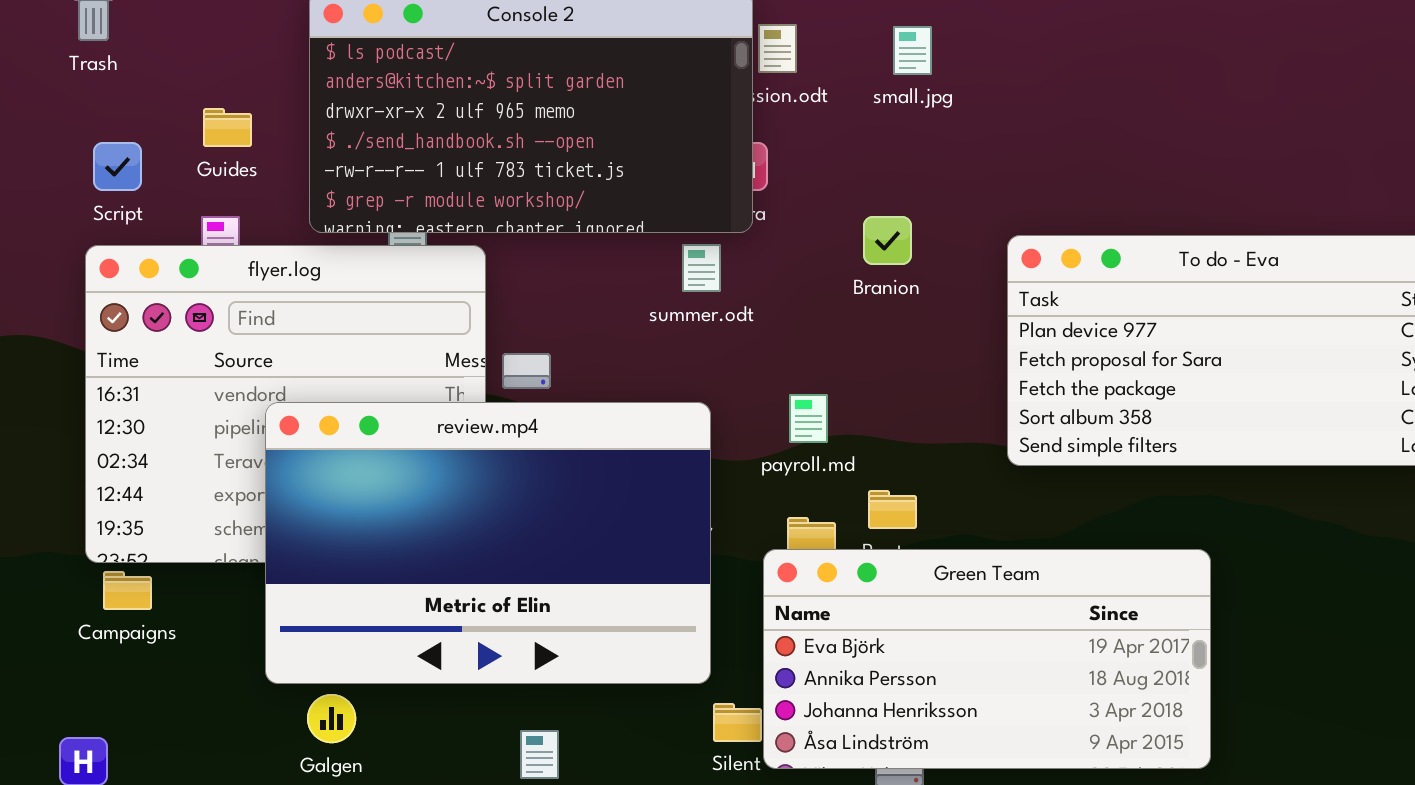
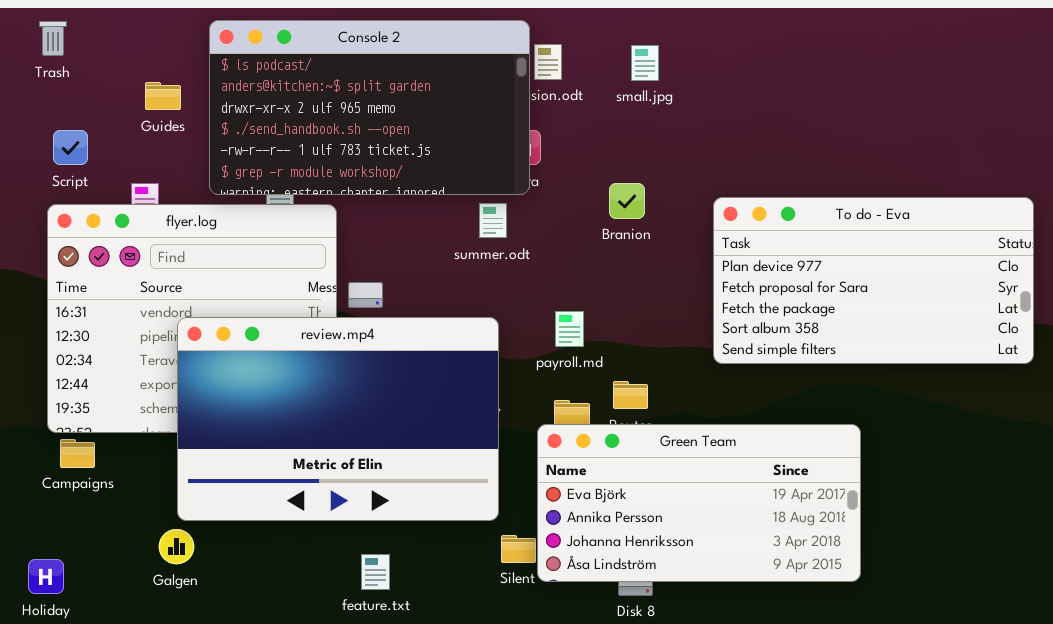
Guides: [203,108,252,147] -> [145,82,181,110], moved
Galgen: [307,694,356,743] -> [159,529,194,564], moved

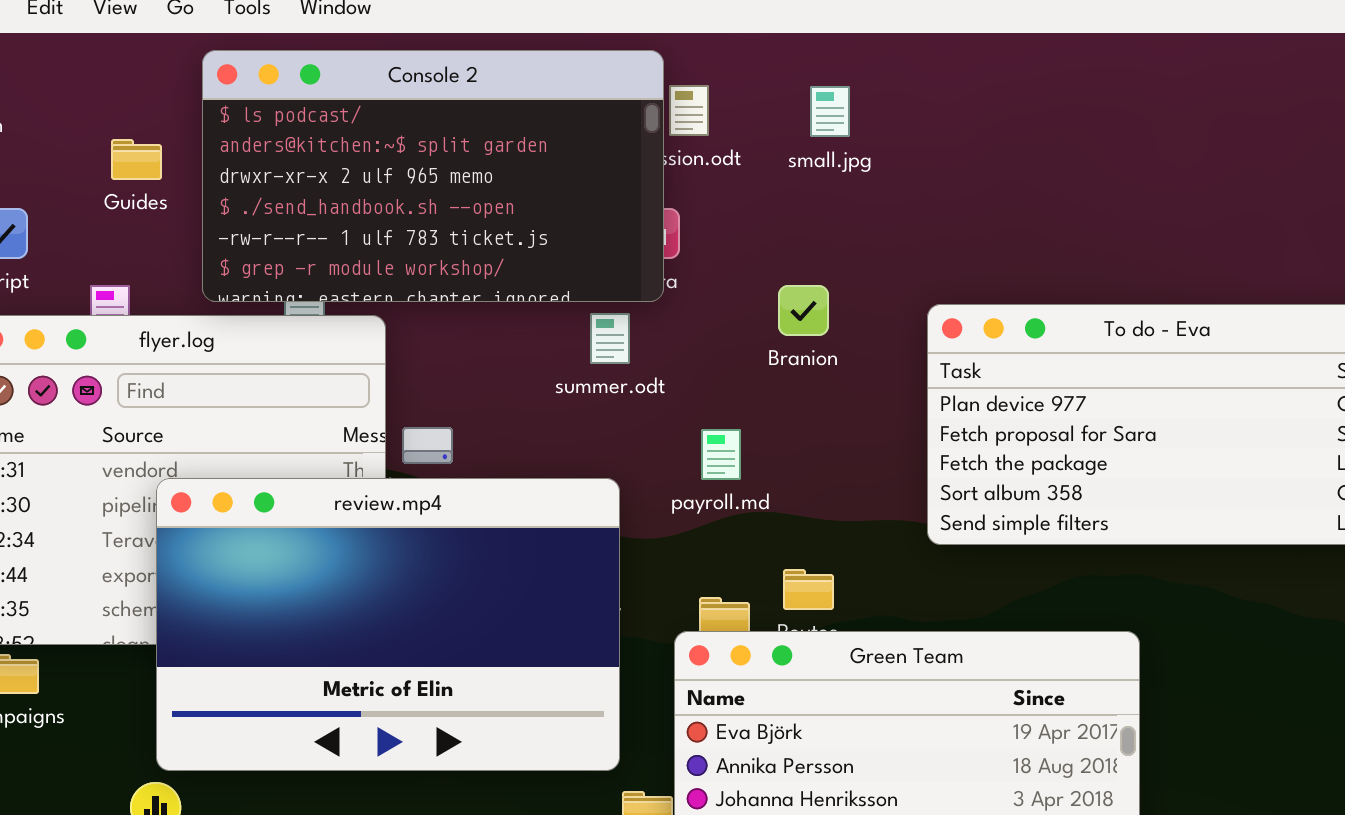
payroll.md: [555,311,584,347] -> [701,429,741,480], moved

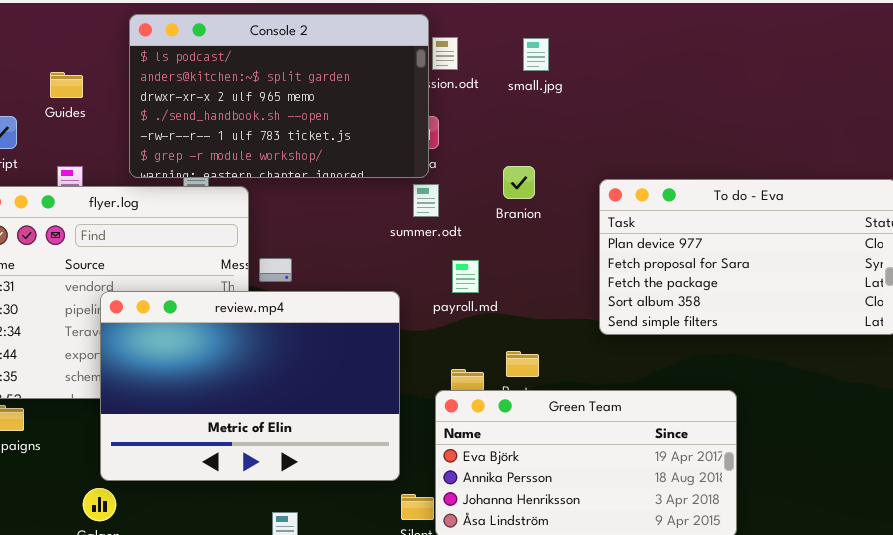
Guides: [111,139,162,180] -> [50,72,83,98], moved
summer.odt: [590,313,630,364] -> [413,184,439,217], moved

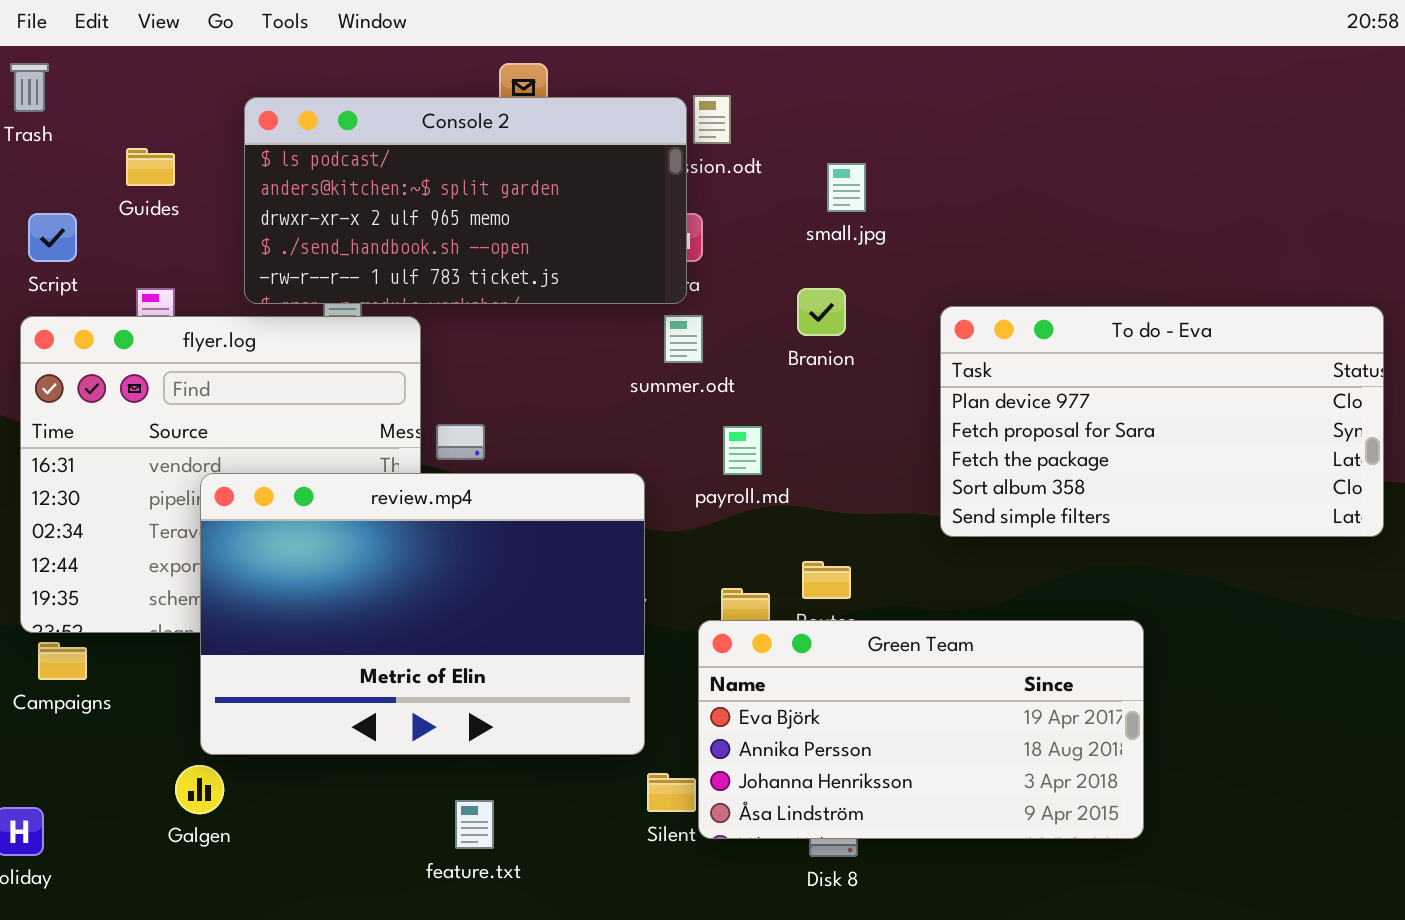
Console 2: [129,14,429,178] -> [244,97,687,304], resized
small.jpg: [523,38,549,71] -> [827,163,866,212], moved

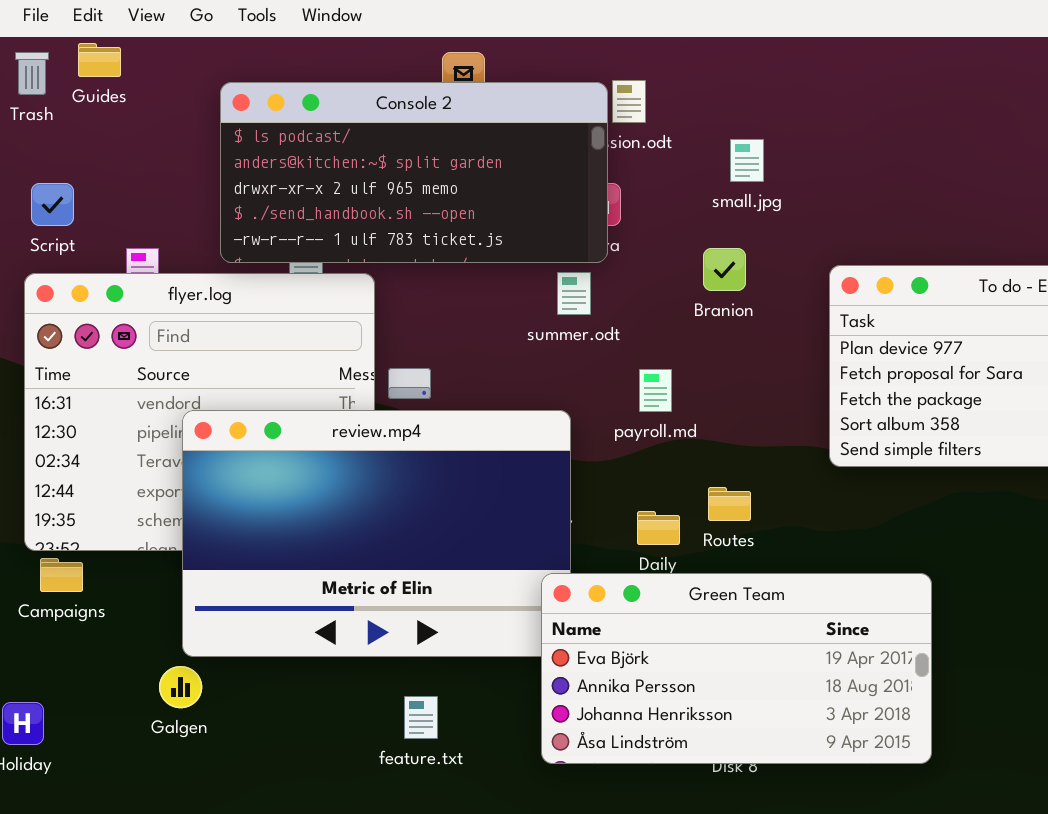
Guides: [126,148,175,186] -> [78,43,121,77], moved
summer.odt: [664,315,703,363] -> [557,272,591,315], moved
Green Team: [698,620,1144,839] -> [541,573,932,764], moved

